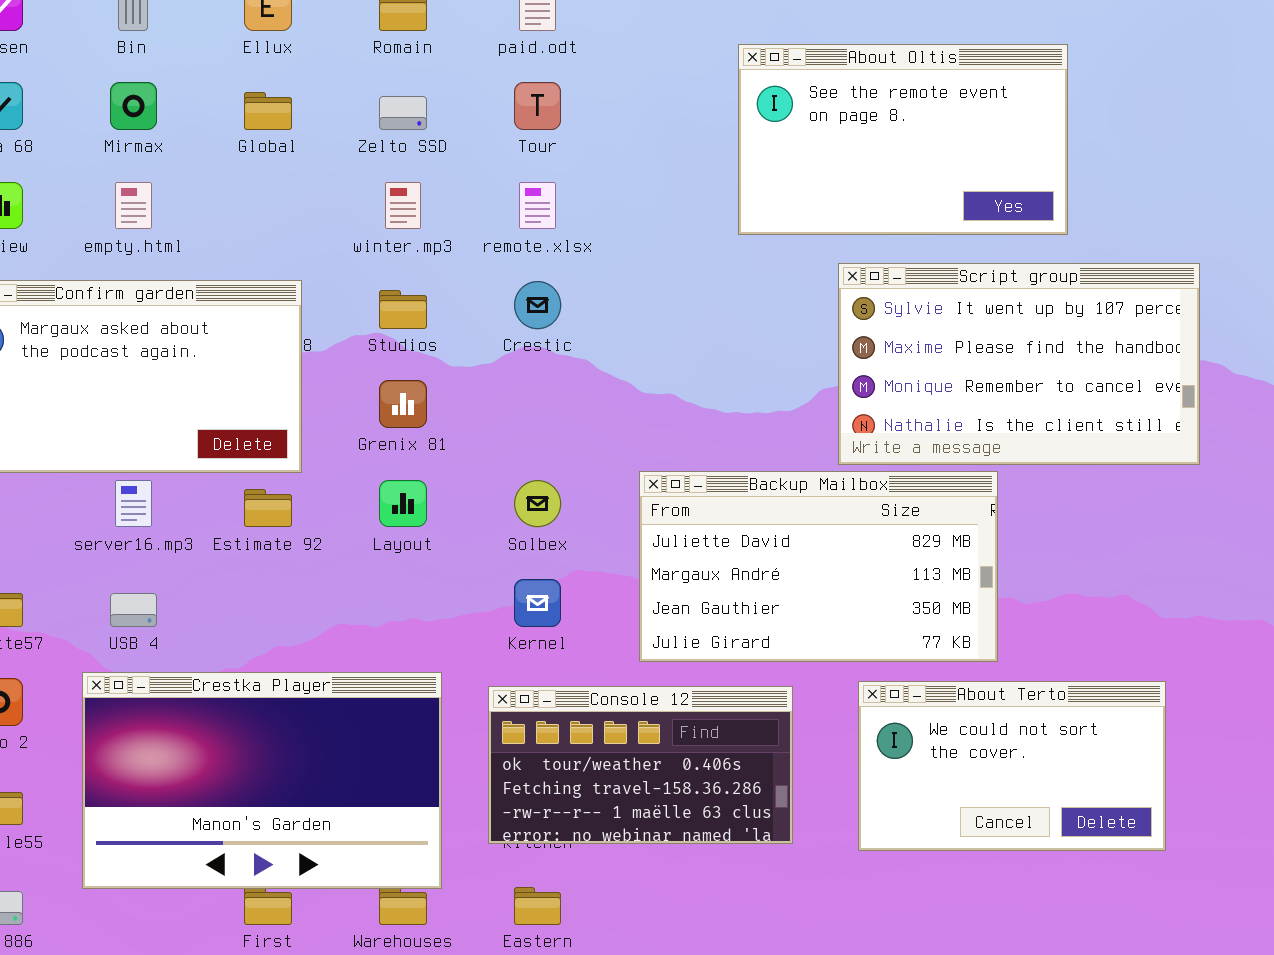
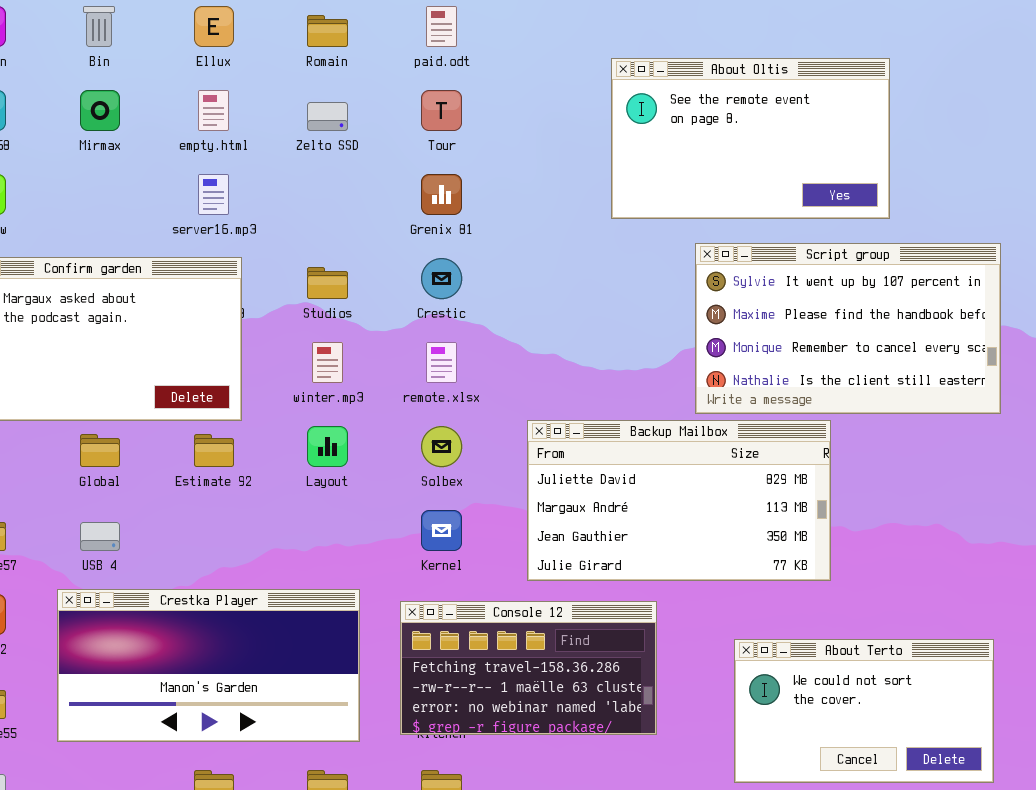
Global: [244,92,292,130] -> [80,434,120,467], moved
empty.html: [115,182,152,229] -> [198,90,229,131], moved
winter.mp3: [385,182,421,229] -> [312,342,343,383], moved
remote.xlsx: [519,182,556,229] -> [426,342,457,383], moved
Grenix 81: [379,380,427,428] -> [421,174,462,215], moved
server16.mp3: [115,480,152,527] -> [198,174,229,215], moved
Crestka Player: [82,672,442,889] -> [57,589,360,742], resized
About Terto: [858,681,1166,851] -> [734,639,994,783], moved
Console 12: [488,686,793,844] -> [400,601,657,735], scrolled down 1 row

